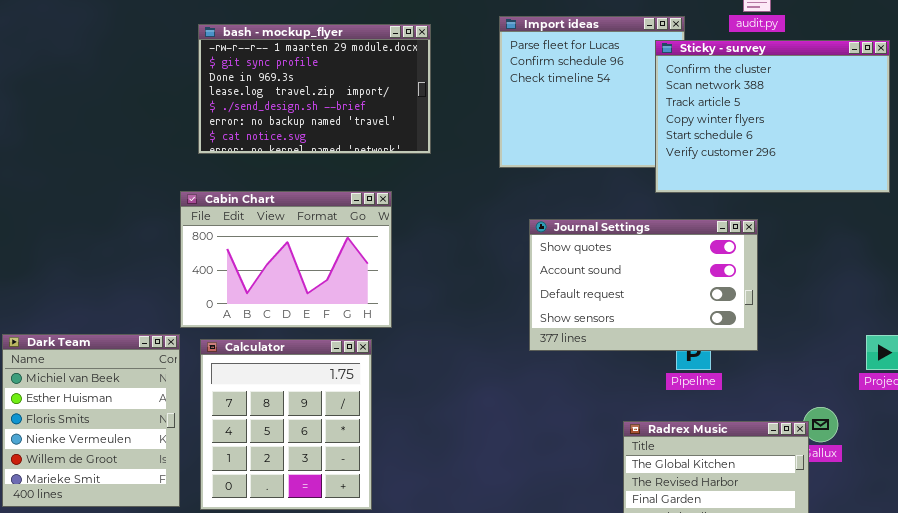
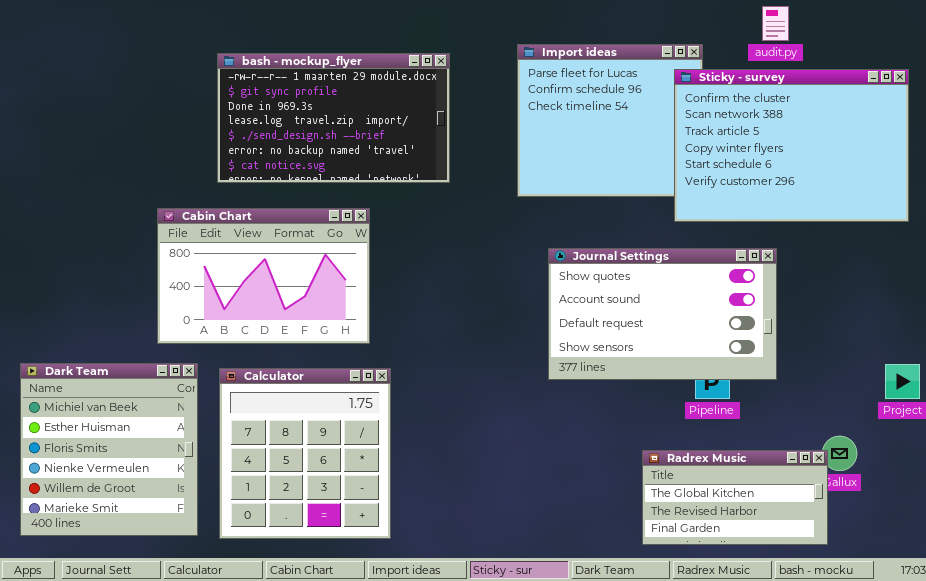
Cabin Chart: [180,191,392,328] -> [157,208,370,344], moved

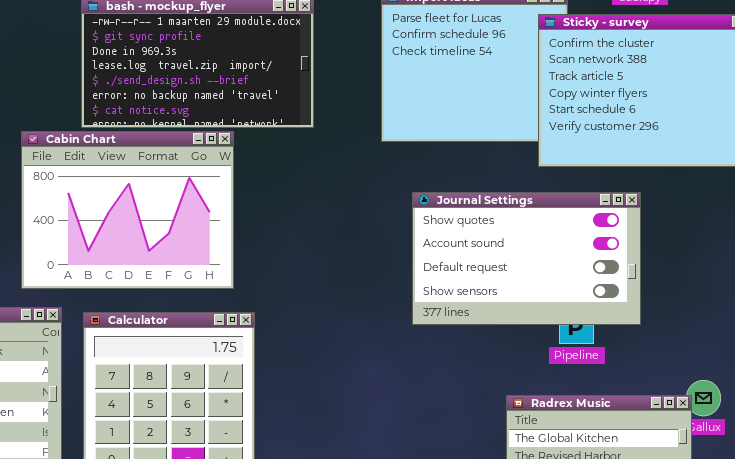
Cabin Chart: [157,208,370,344] -> [21,131,234,289], resized

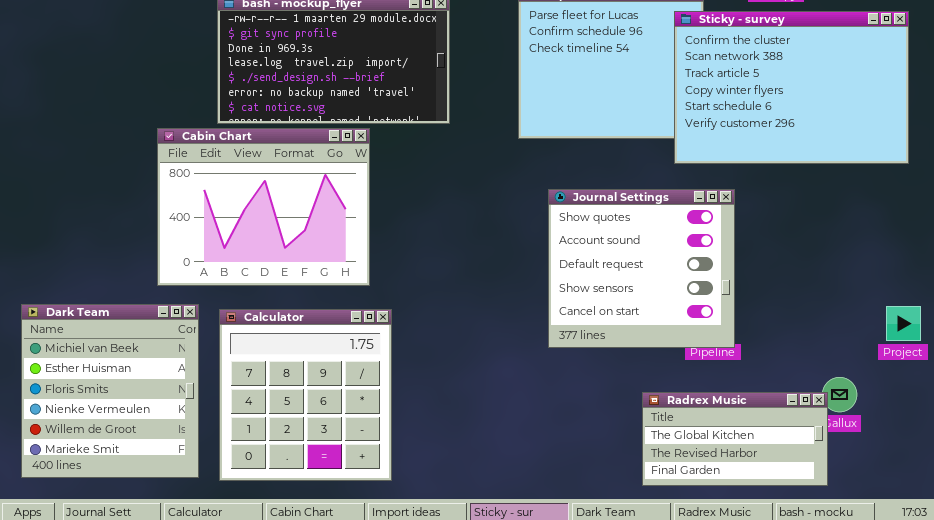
Journal Settings: [412,192,641,325] -> [548,189,735,348], resized

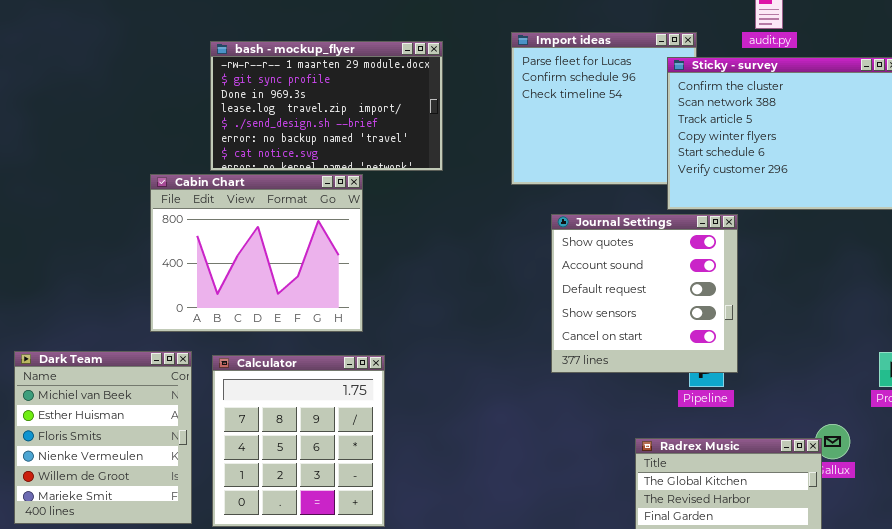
Journal Settings: [548,189,735,348] -> [551,214,738,373], moved

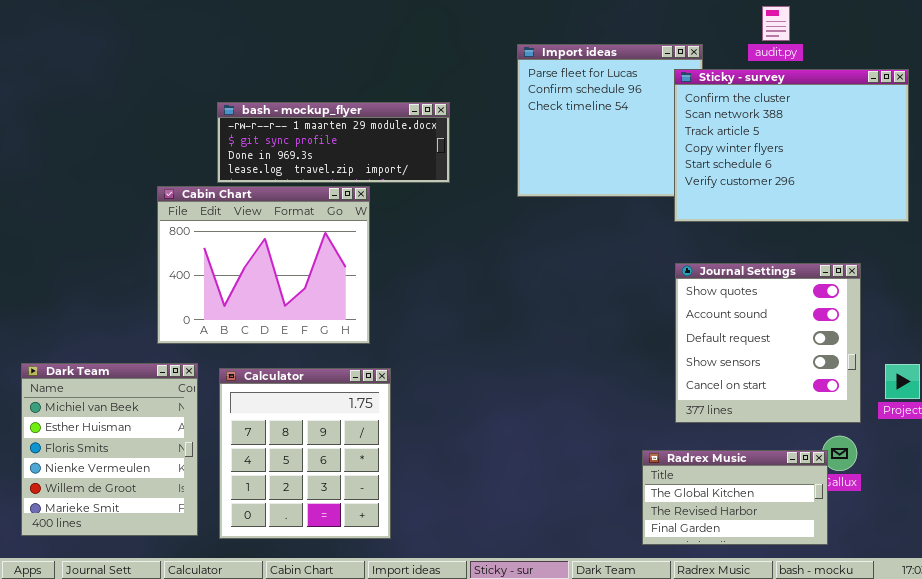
bash - mockup_flyer: [210,41,443,171] -> [217,102,450,183], resized
Journal Settings: [551,214,738,373] -> [675,263,861,423], moved

